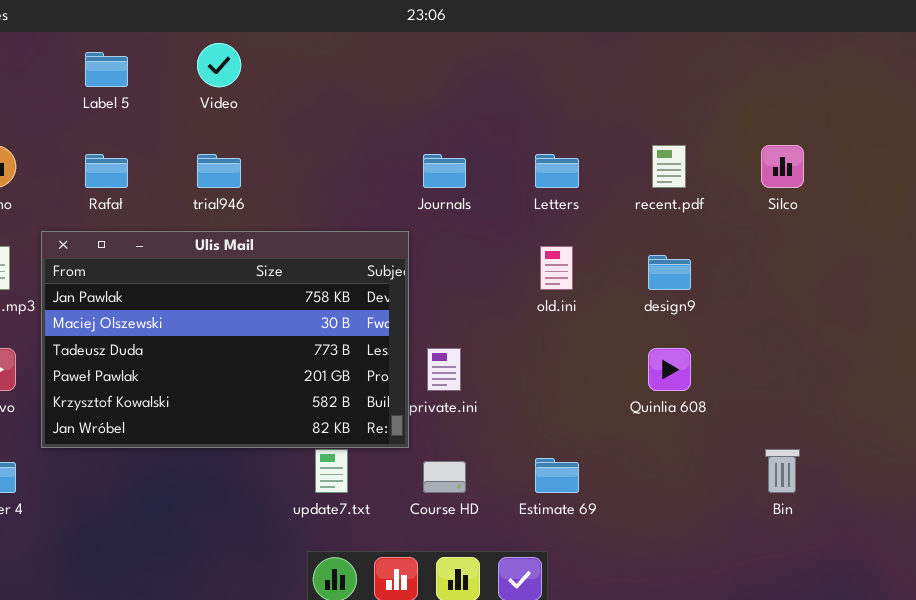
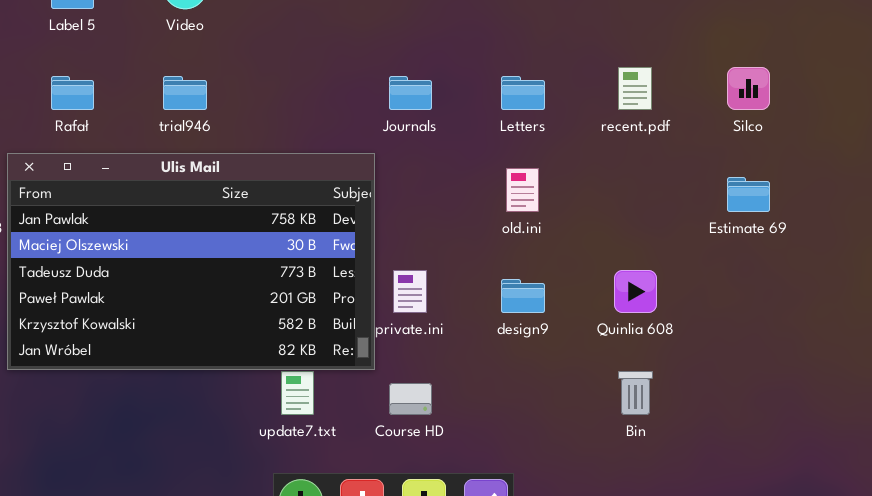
design9: [648,255,691,290] -> [501,279,545,313], moved
Bin: [765,449,800,493] -> [618,371,653,415], moved
Estimate 69: [535,458,579,493] -> [727,177,770,212], moved

